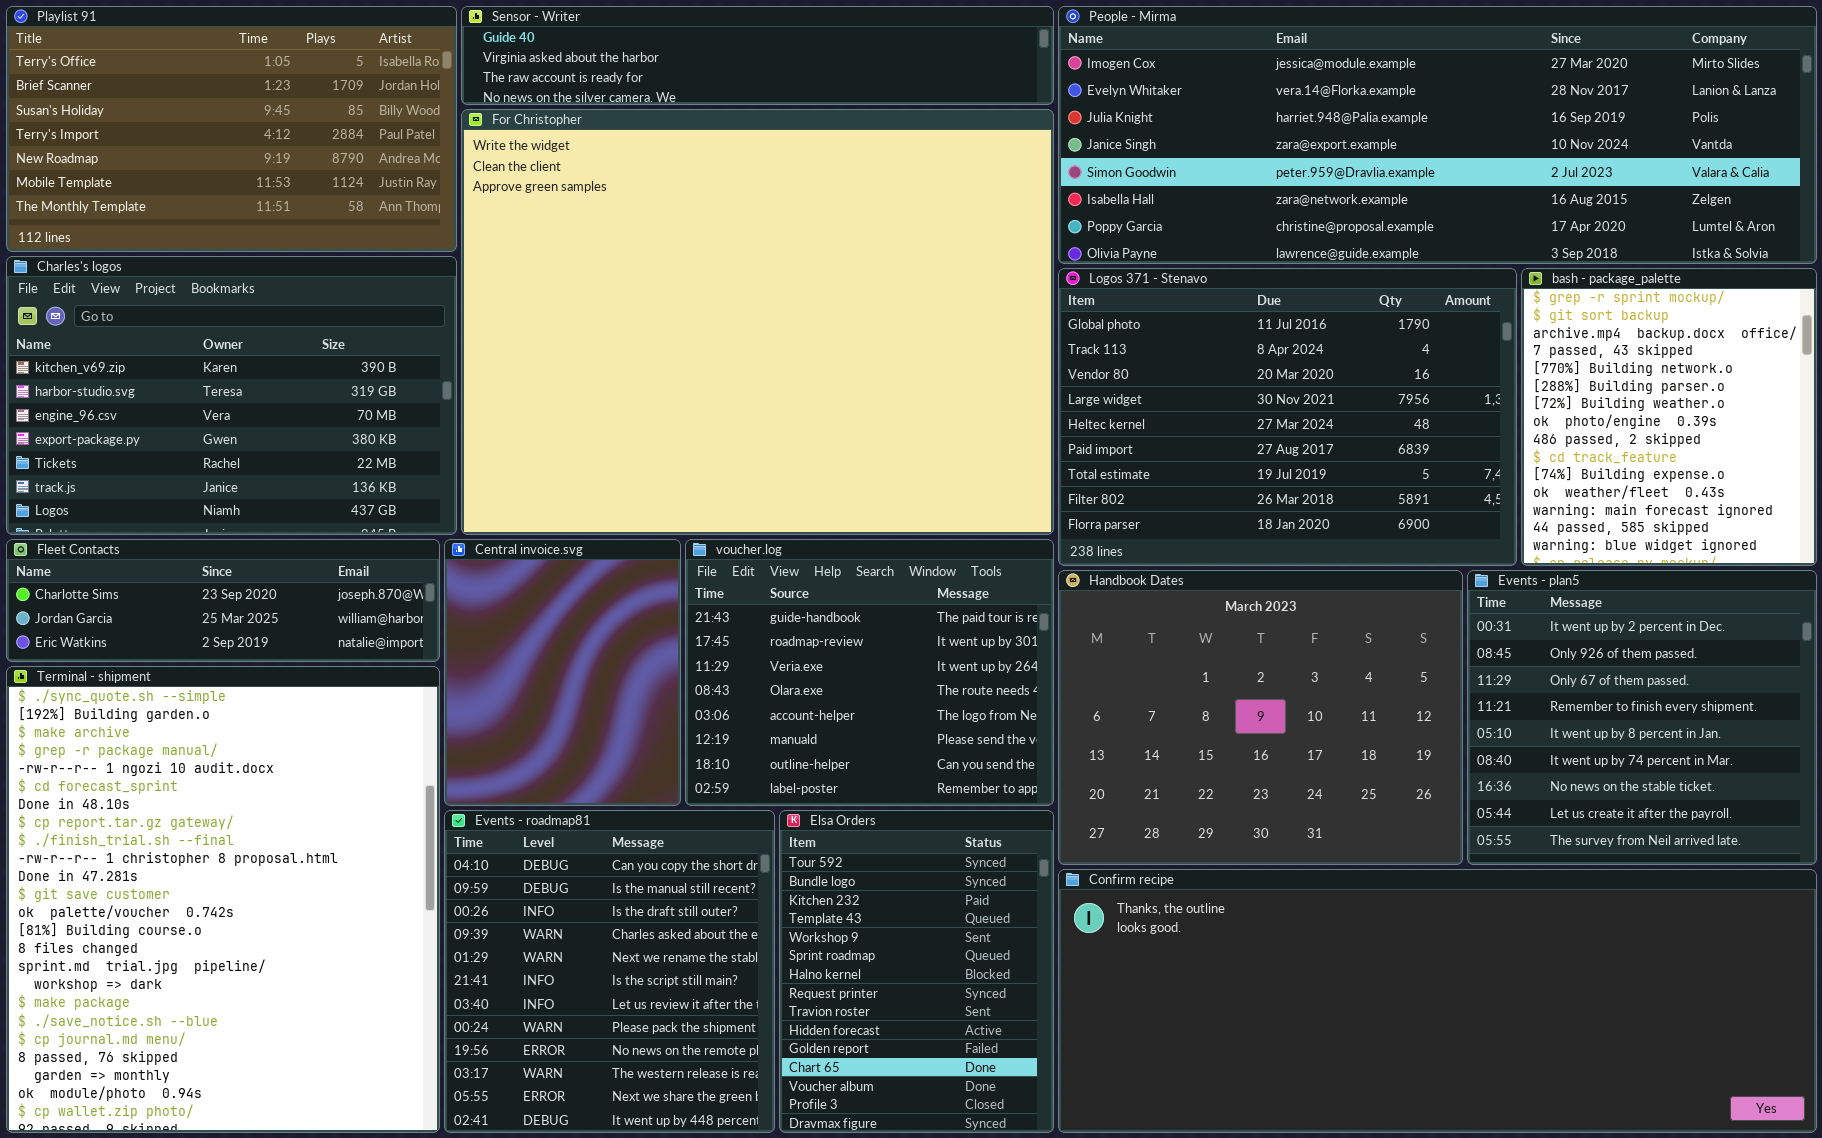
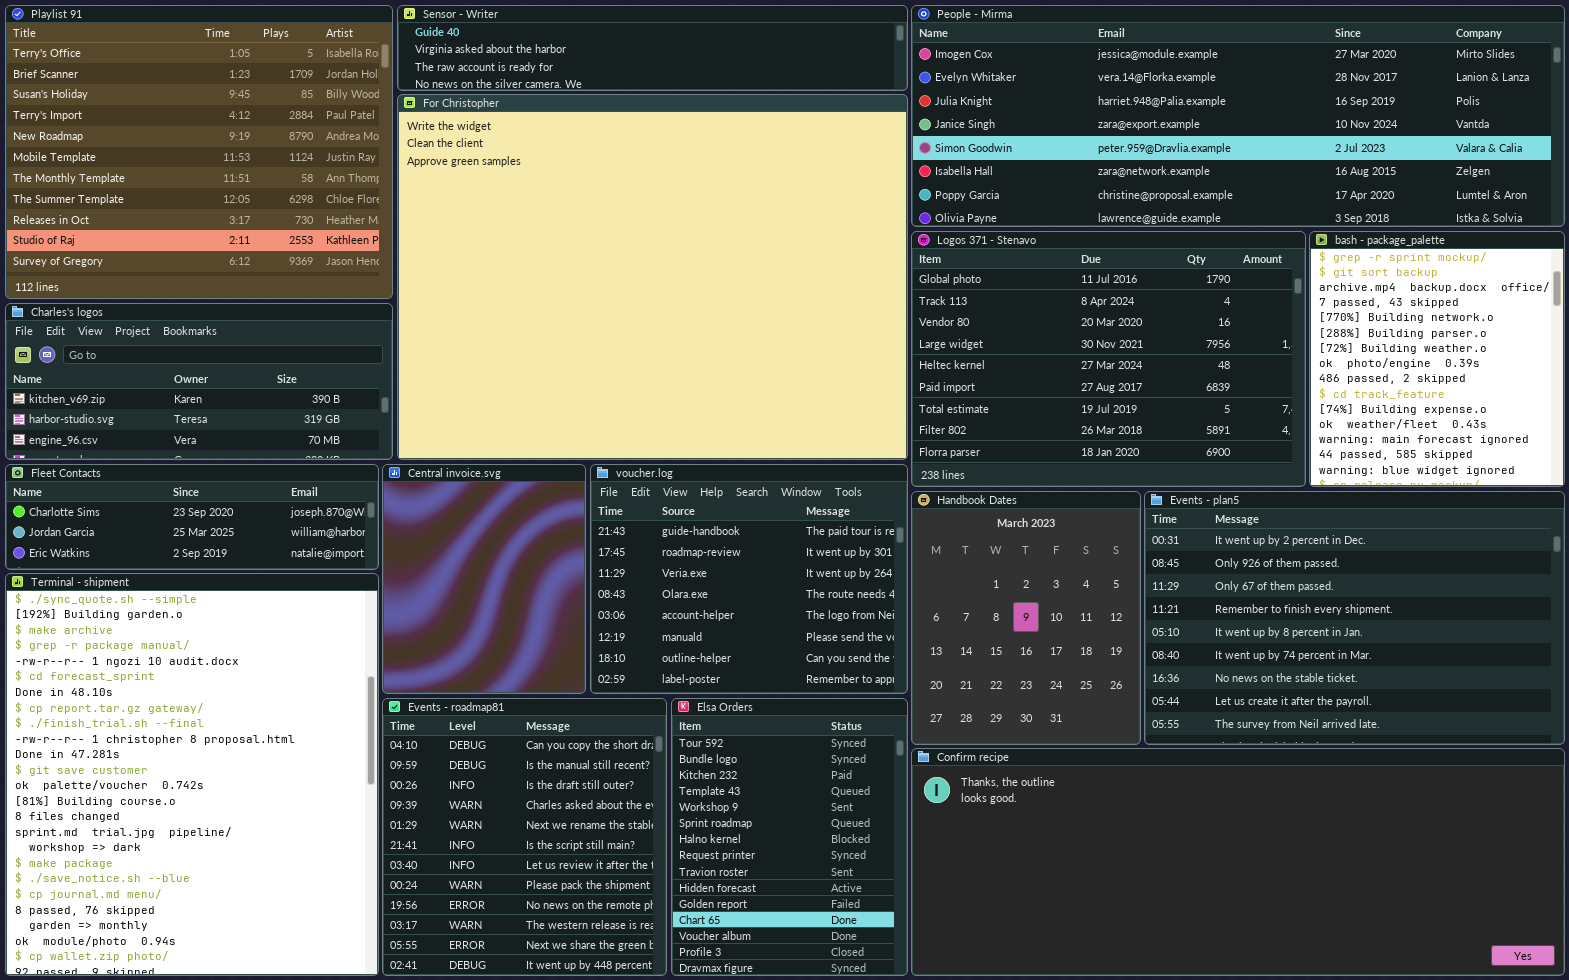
Playlist 91: [6,6,457,252] -> [5,5,393,299], resized
Charles's logos: [6,256,457,535] -> [5,303,393,460], resized
Handbook Dates: [1058,570,1463,865] -> [911,491,1141,745], resized
Events - plan5: [1467,570,1817,865] -> [1144,491,1565,745], resized

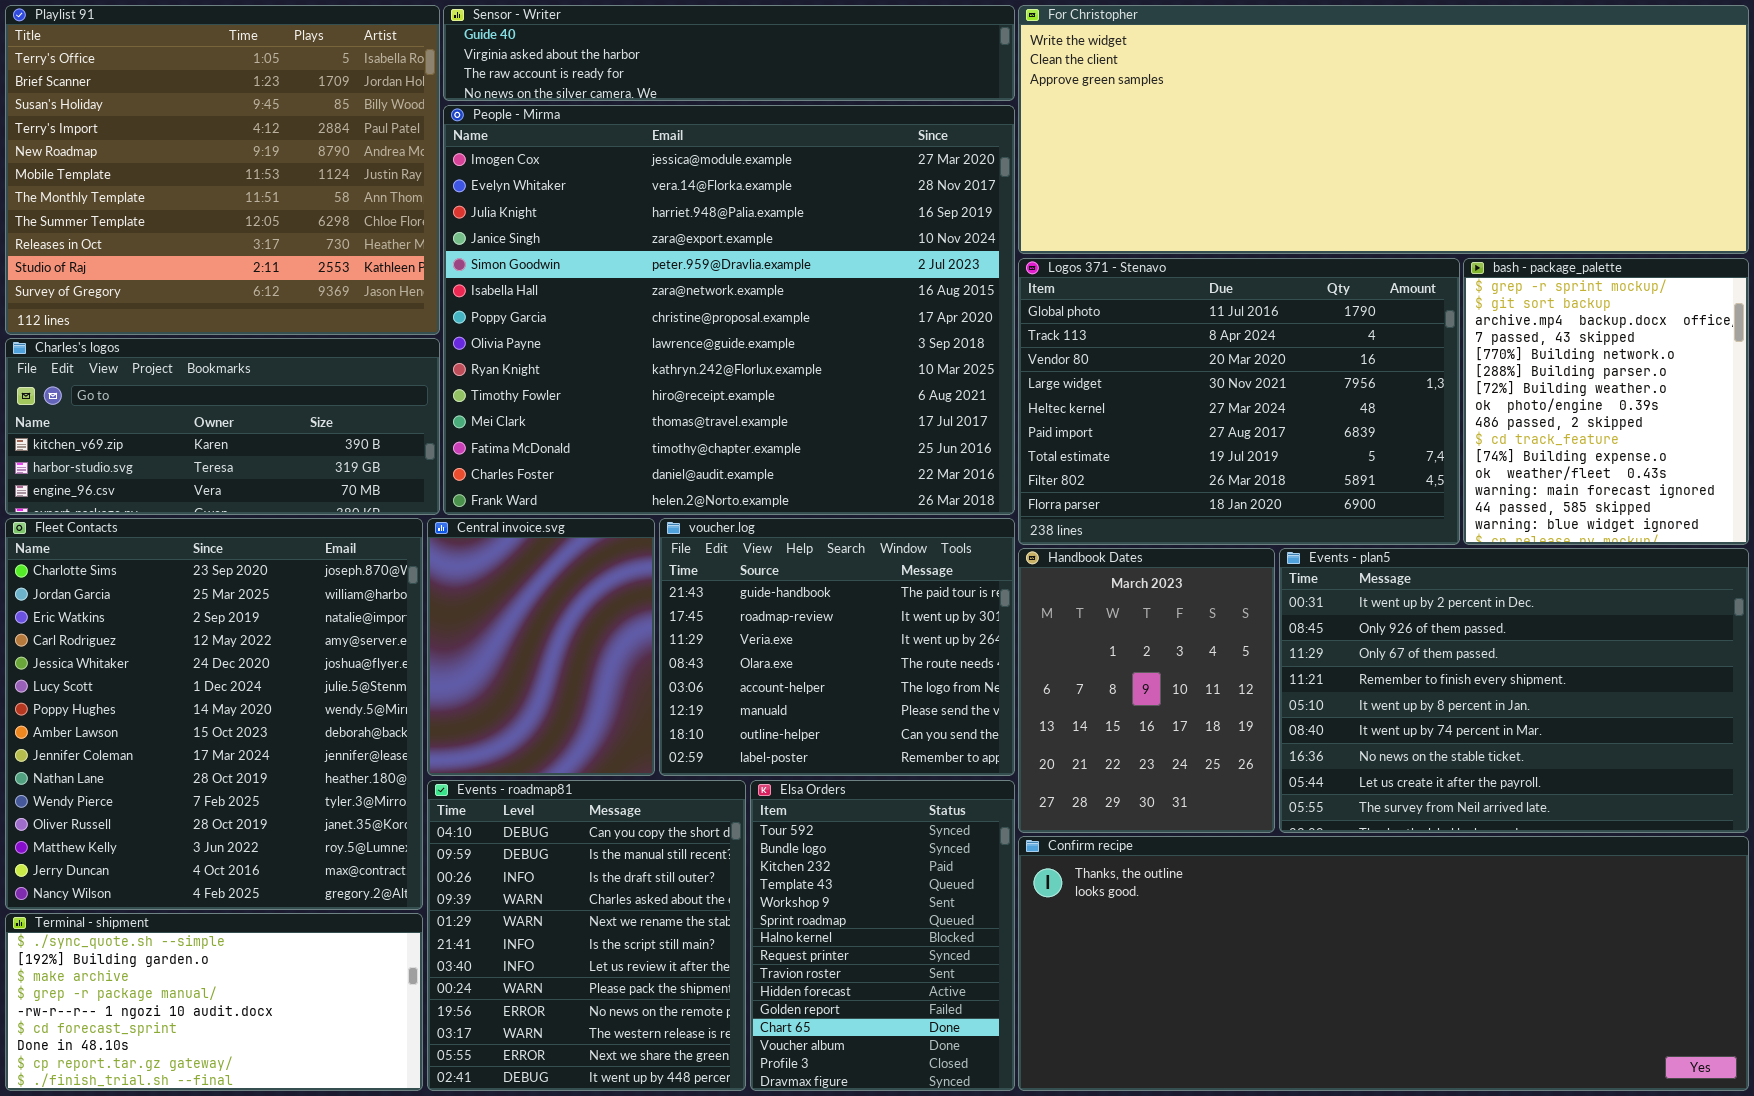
People - Mirma: [911,5,1565,227] -> [443,105,1015,515], moved, resized
For Christopher: [397,94,908,460] -> [1018,5,1749,254], moved, resized
Fleet Contacts: [5,464,379,570] -> [5,518,423,910], resized
Terminal - shipment: [5,573,379,976] -> [5,913,423,1091], resized

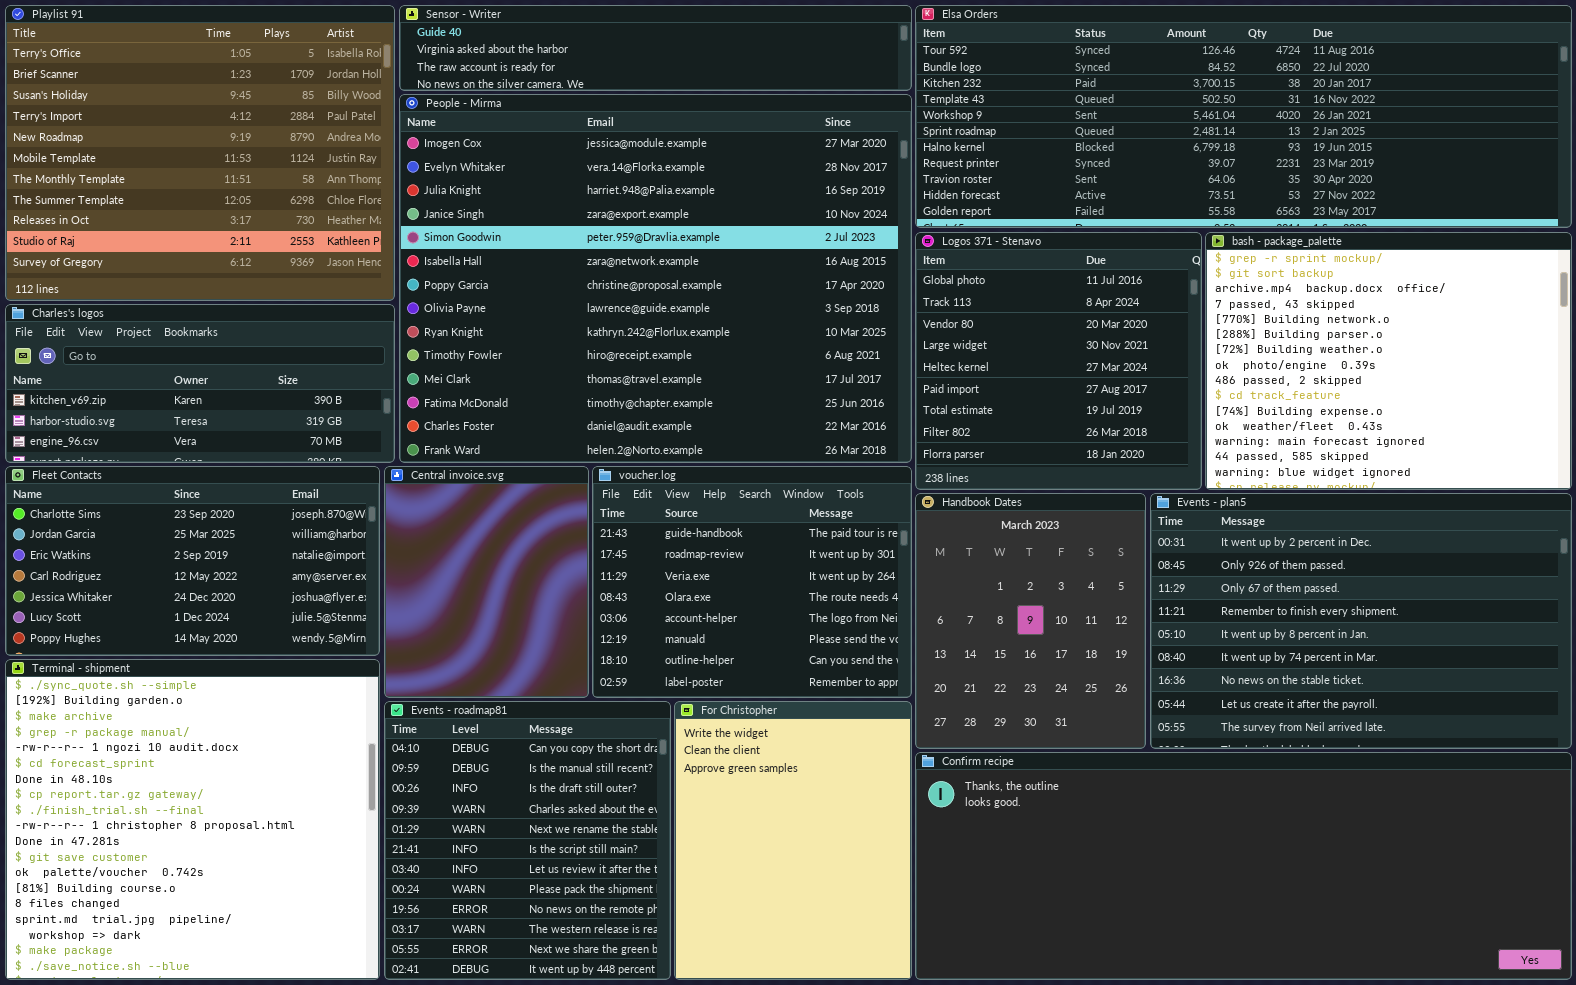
For Christopher: [1018,5,1749,254] -> [674,701,912,980], moved, resized
Logos 371 - Stenavo: [1018,258,1460,545] -> [915,232,1202,490], resized
bash - package_palette: [1463,258,1749,545] -> [1205,232,1572,490], resized
Fleet Contacts: [5,518,423,910] -> [5,466,380,656], resized
Elsa Orders: [750,780,1015,1091] -> [915,5,1572,228], moved, resized
Terminal - shipment: [5,913,423,1091] -> [5,659,380,980], resized

